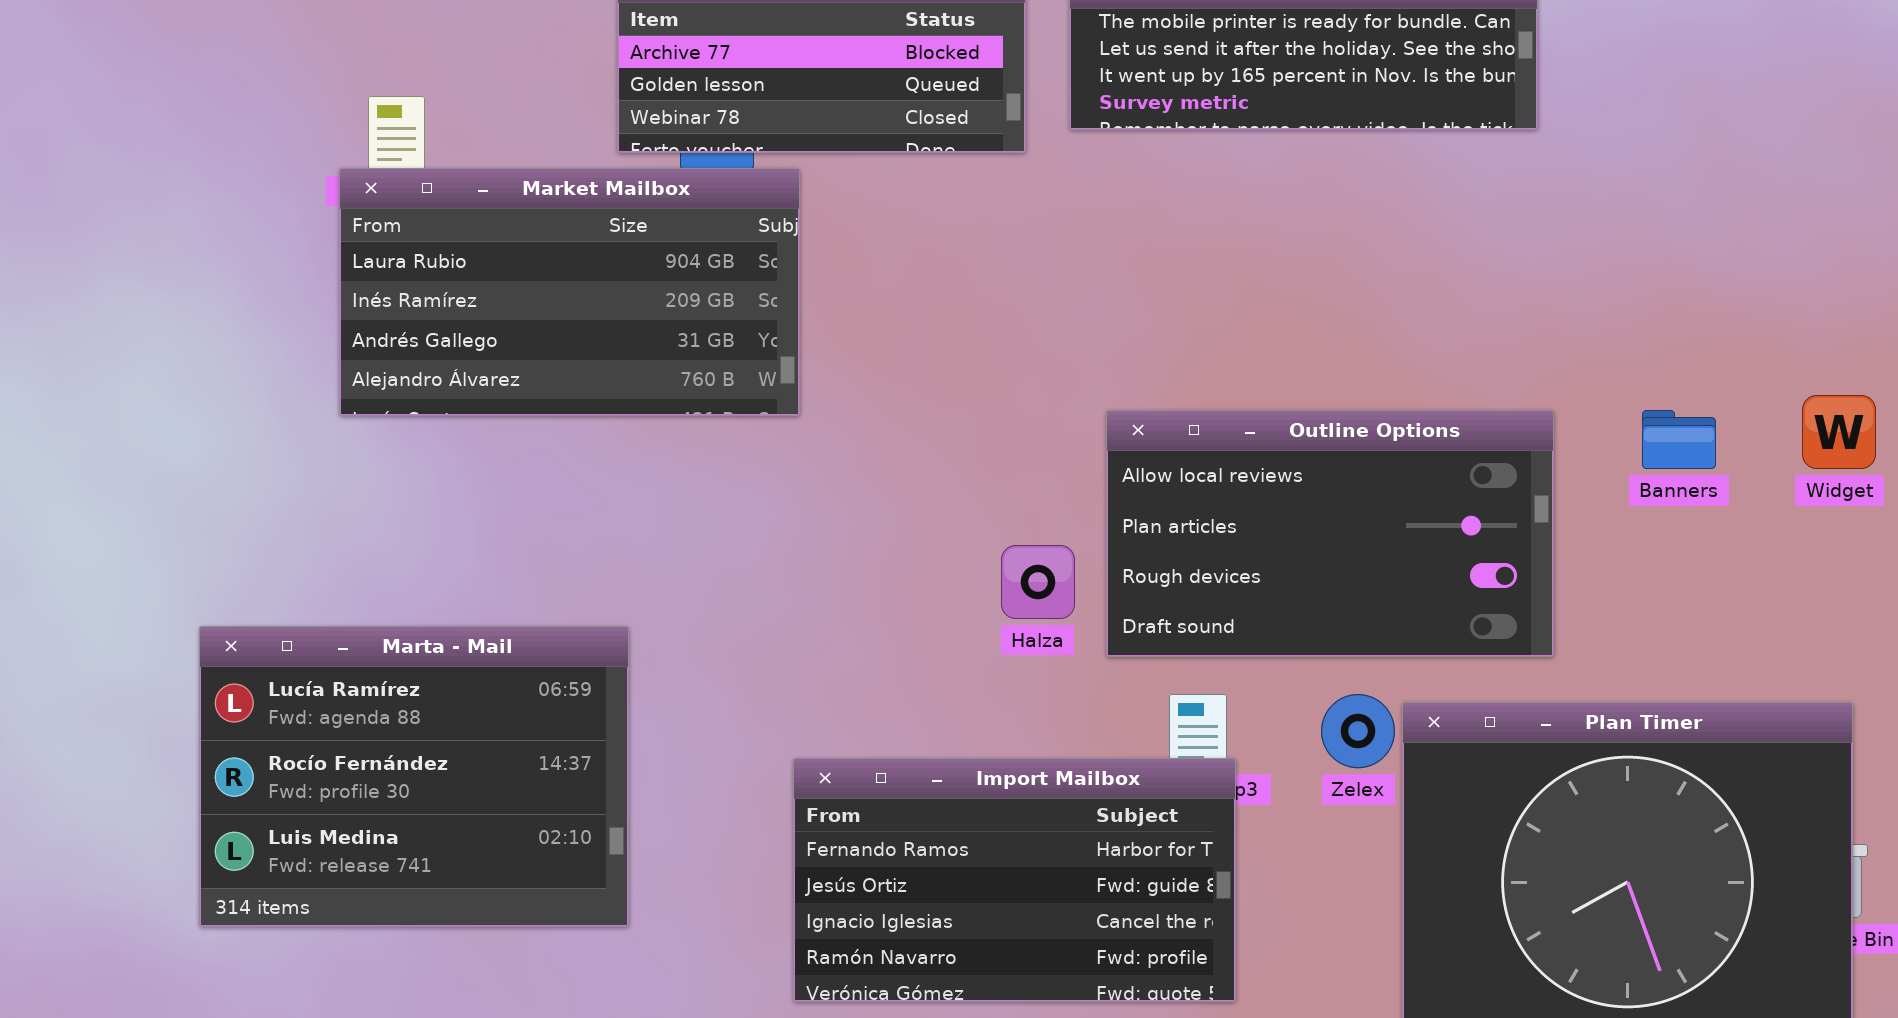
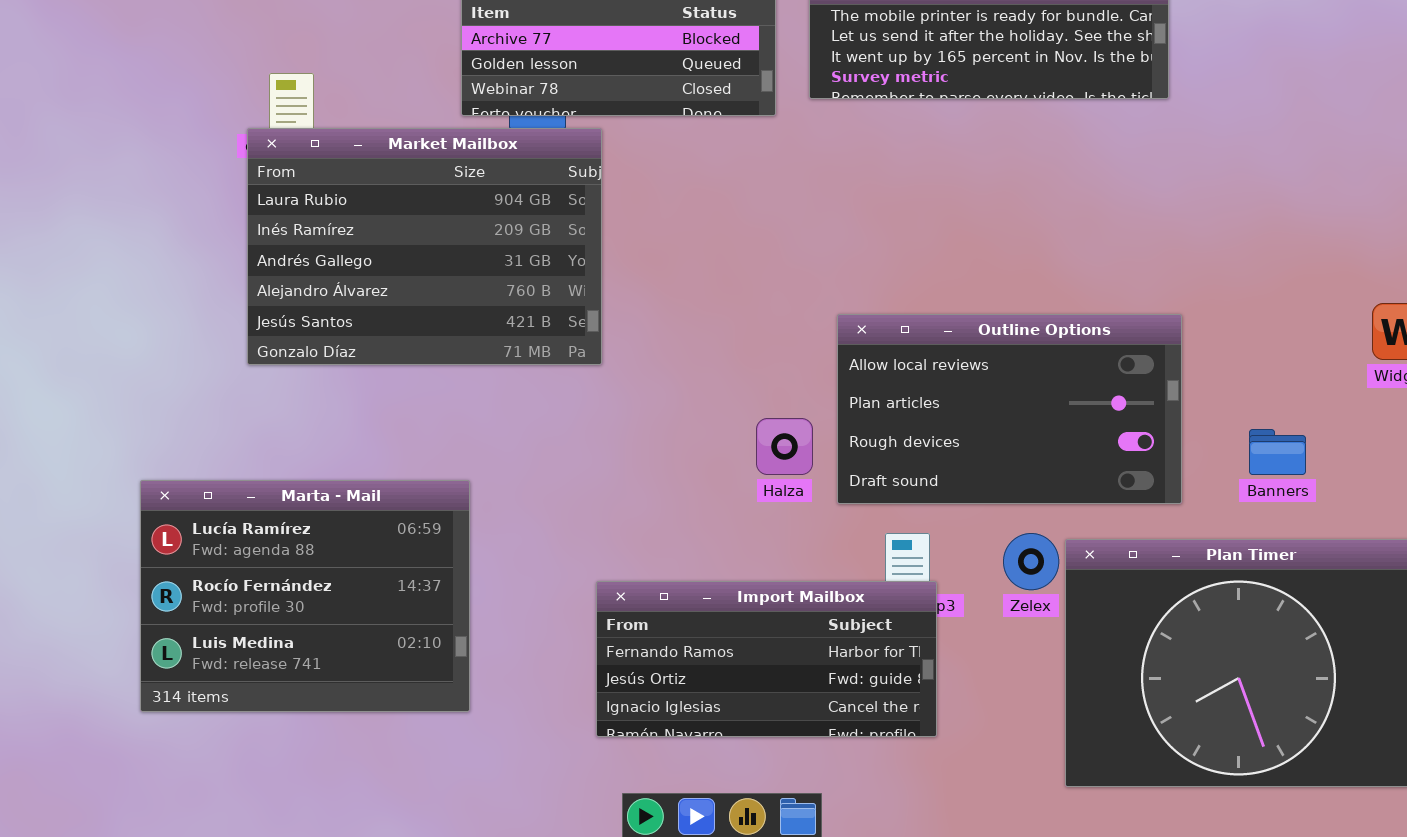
Market Mailbox: [339,168,800,416] -> [247,128,602,365], resized
Banners: [1642,410,1716,469] -> [1249,429,1306,475], moved
Import Mailbox: [793,758,1236,1002] -> [596,581,937,737], resized

